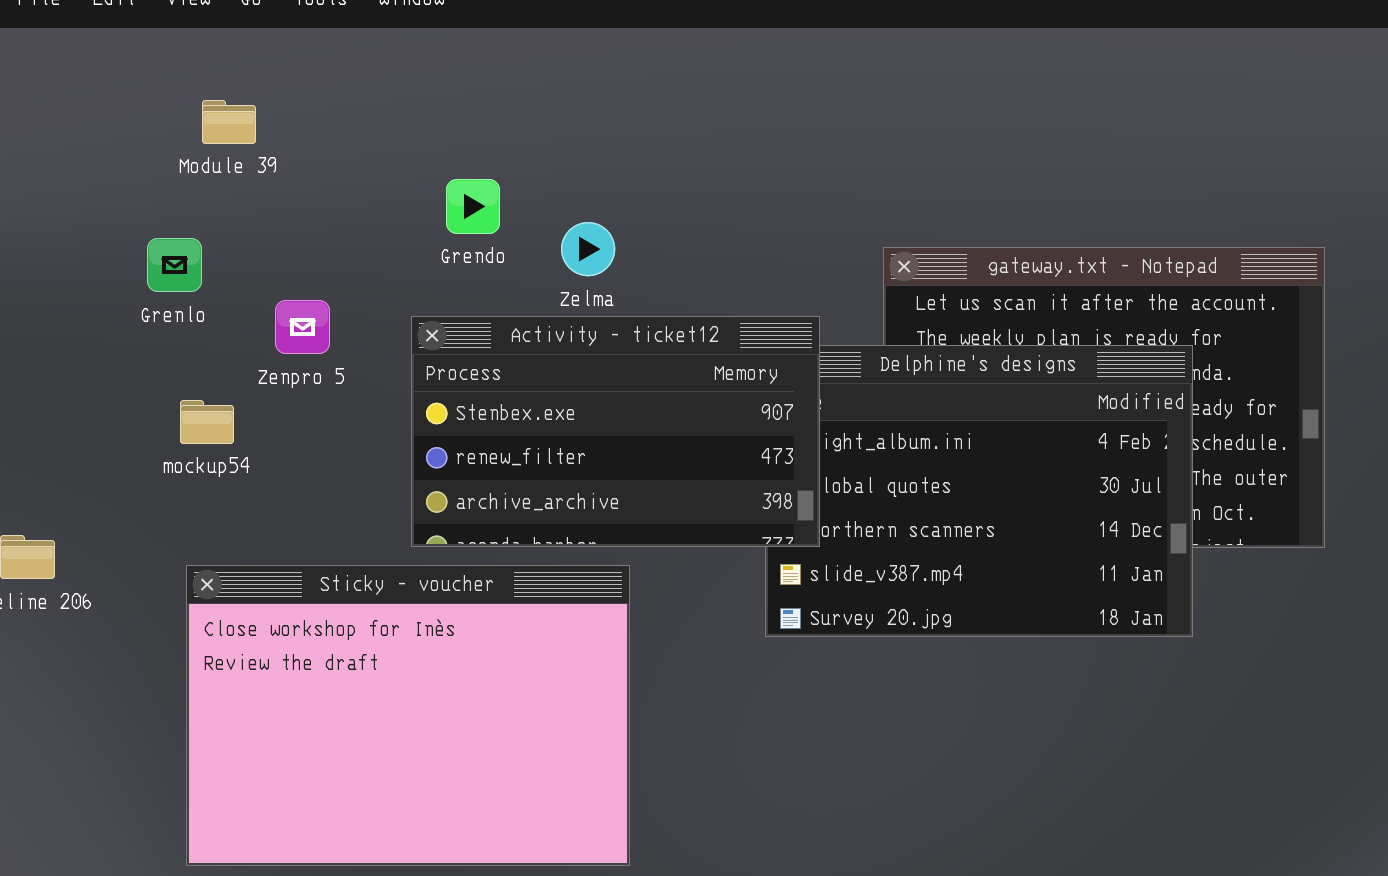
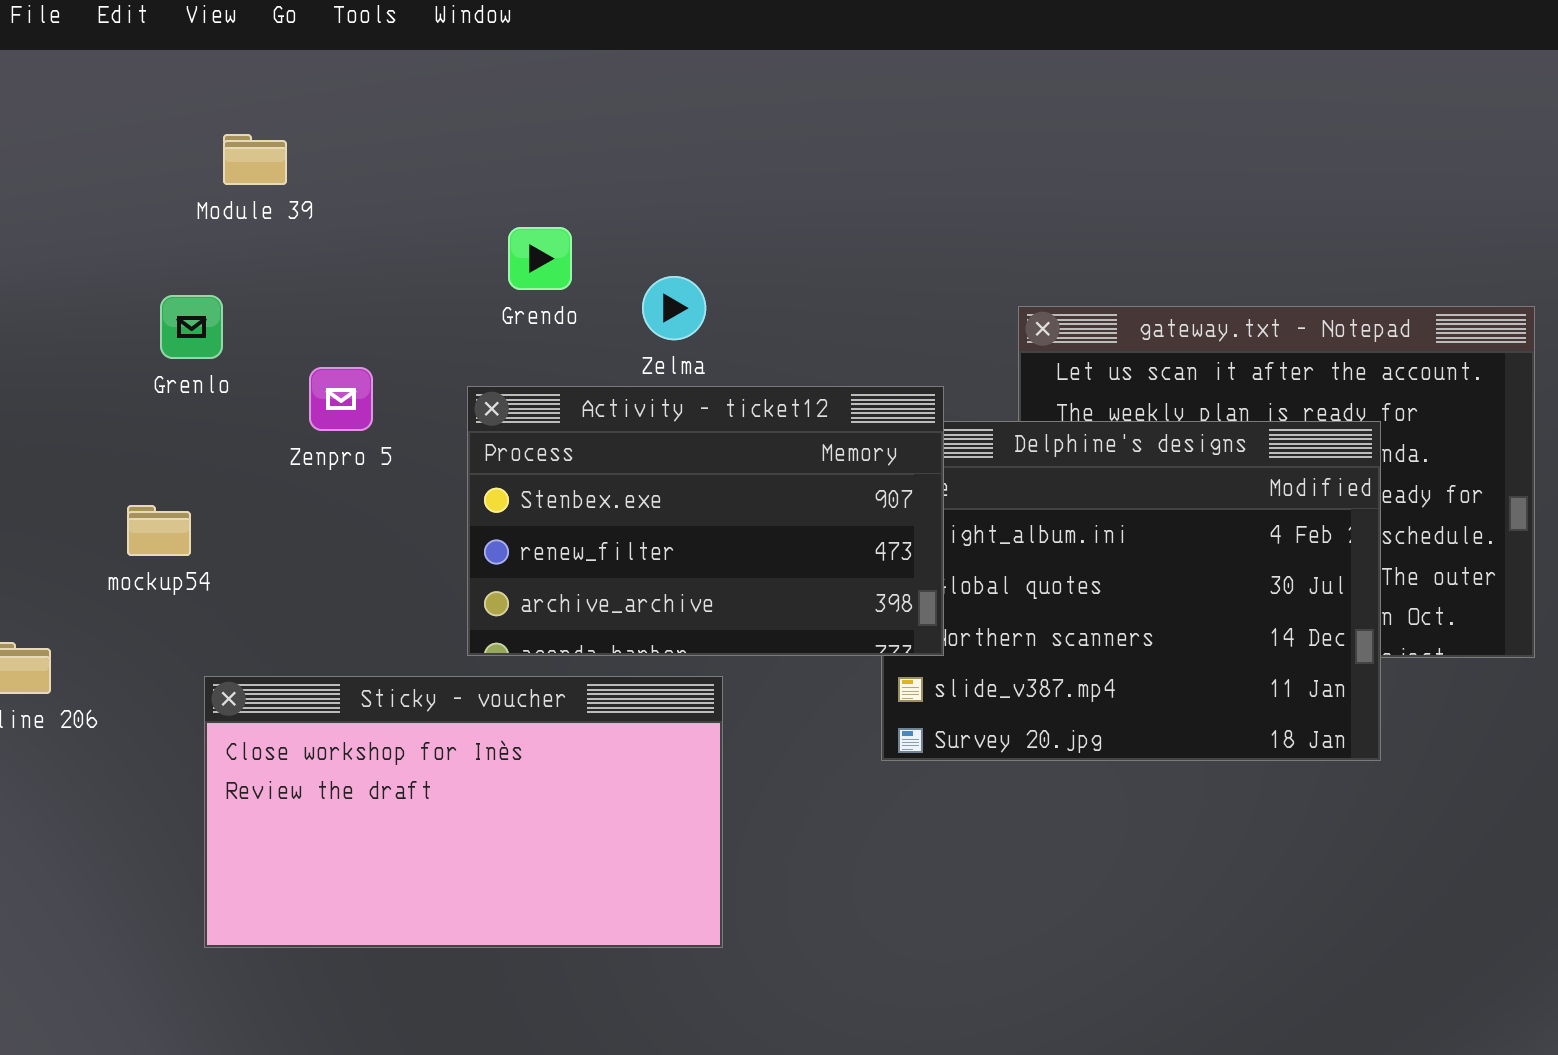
mockup54: [180,400,234,444] -> [127,505,191,556], moved
Sticky - voucher: [186,565,630,866] -> [204,676,723,948], resized

